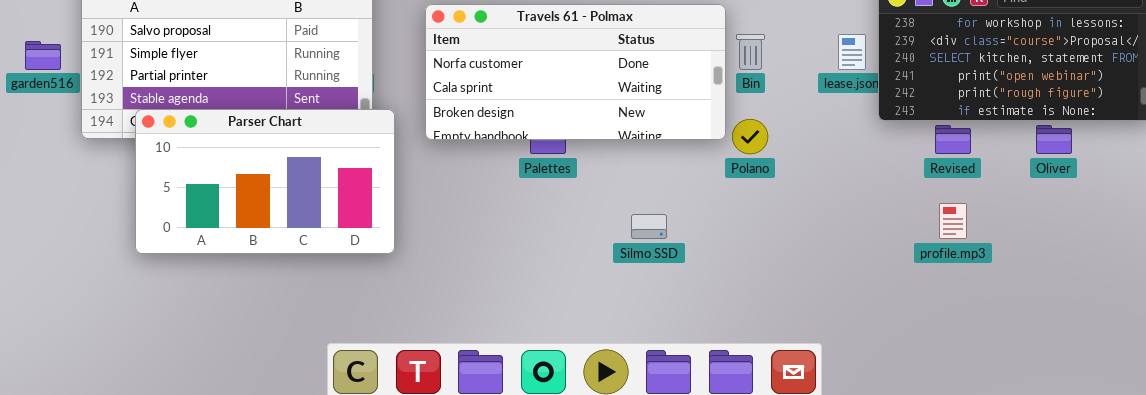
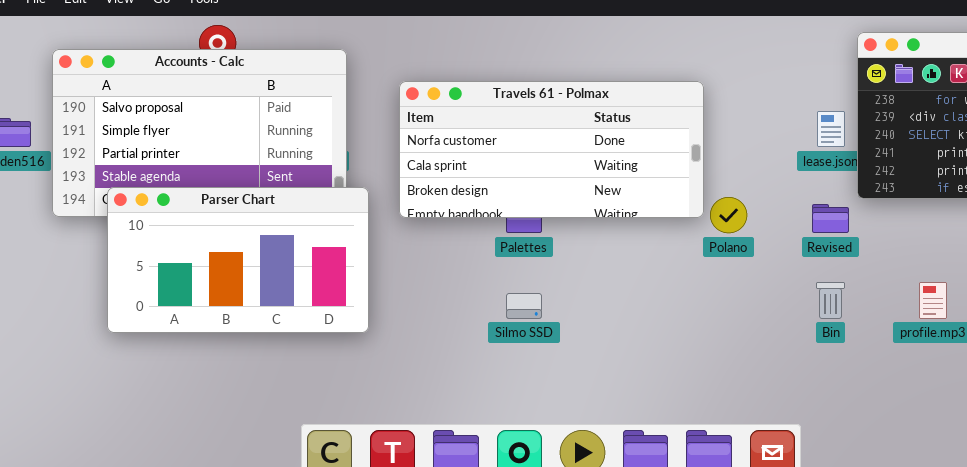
Bin: [736,34,765,70] -> [816,282,845,319], moved
Revised: [935,125,971,154] -> [812,204,849,233], moved
Silmo SSD: [631,214,667,239] -> [506,293,542,319], moved

